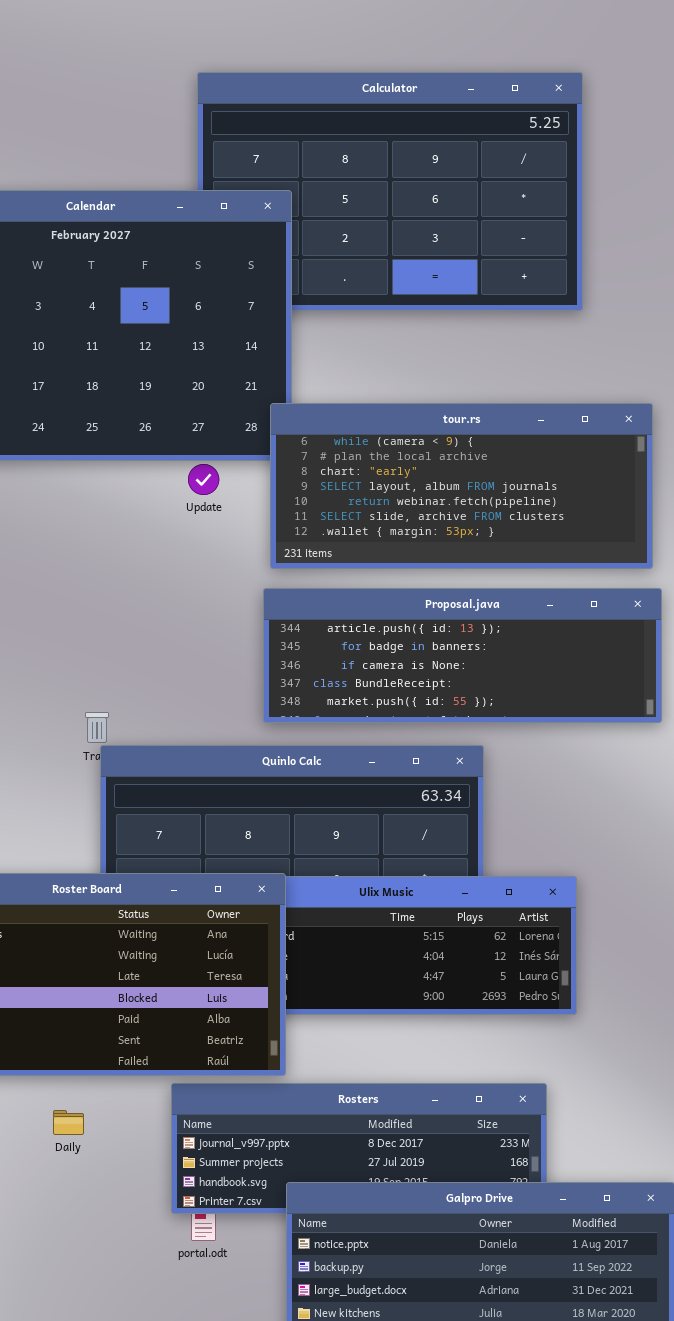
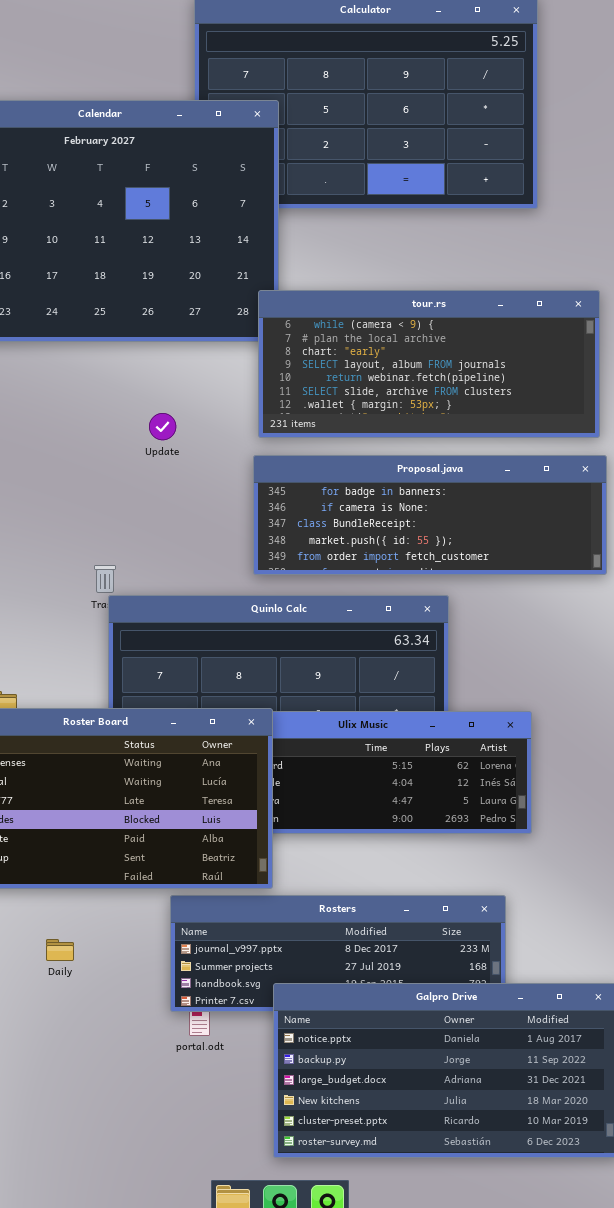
Update: [188,464,219,495] -> [149,413,176,440], moved
Proposal.java: [263,588,662,723] -> [253,455,607,575], scrolled down 1 row
Daily: [53,1110,84,1135] -> [46,939,74,961], moved

